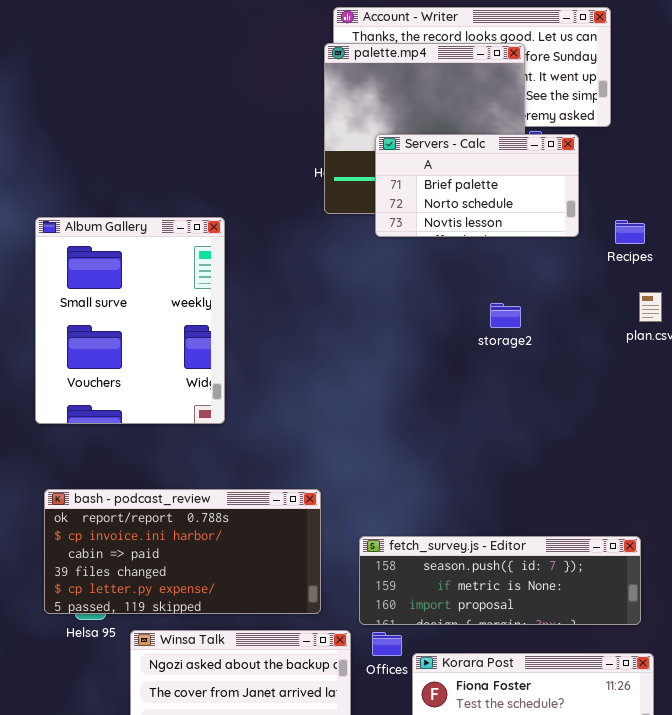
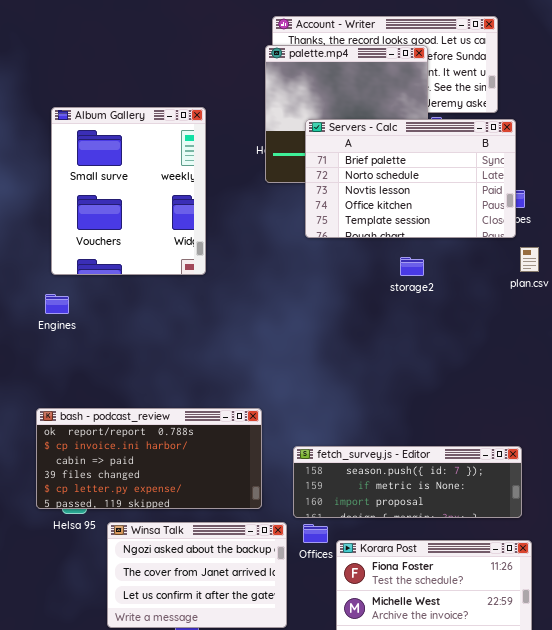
Servers - Calc: [375,134,579,237] -> [305,119,516,238], resized
Album Gallery: [35,217,225,424] -> [51,107,206,275], moved

